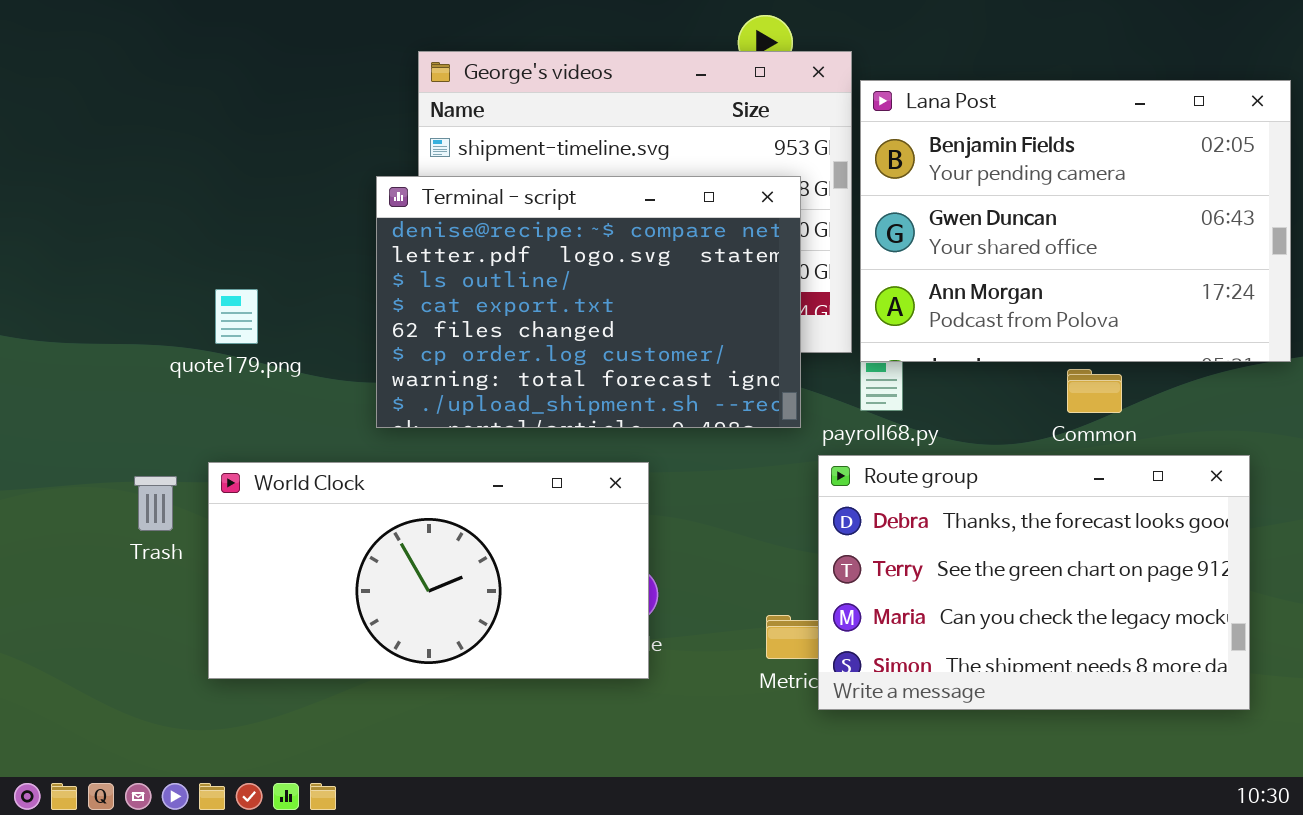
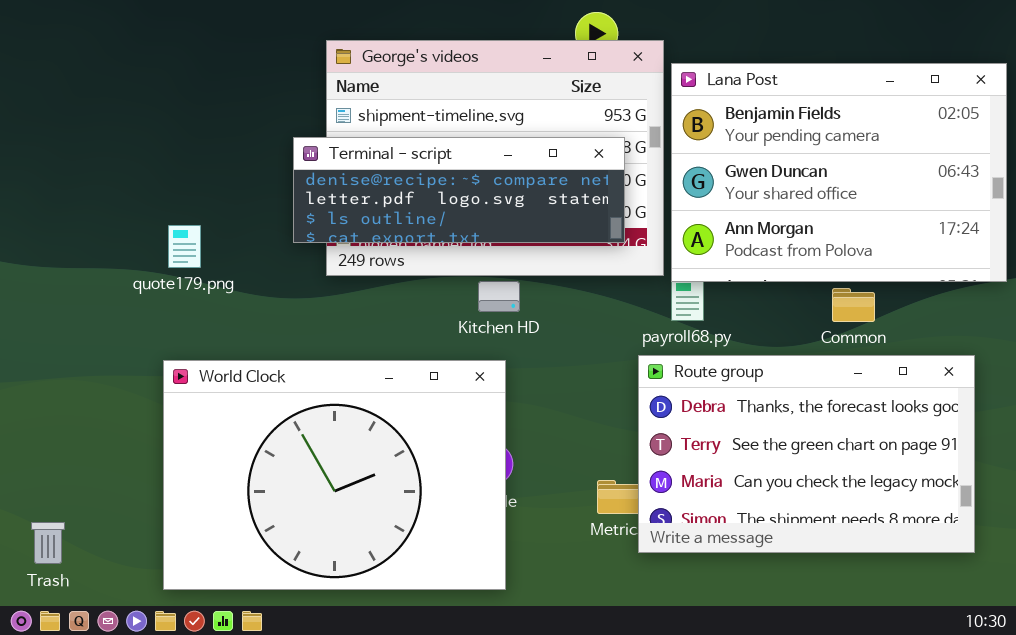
Terminal - script: [376,176,801,428] -> [293,137,625,243], resized
World Clock: [208,462,649,679] -> [163,360,506,590], resized
Trash: [134,476,177,531] -> [31,522,65,564], moved

